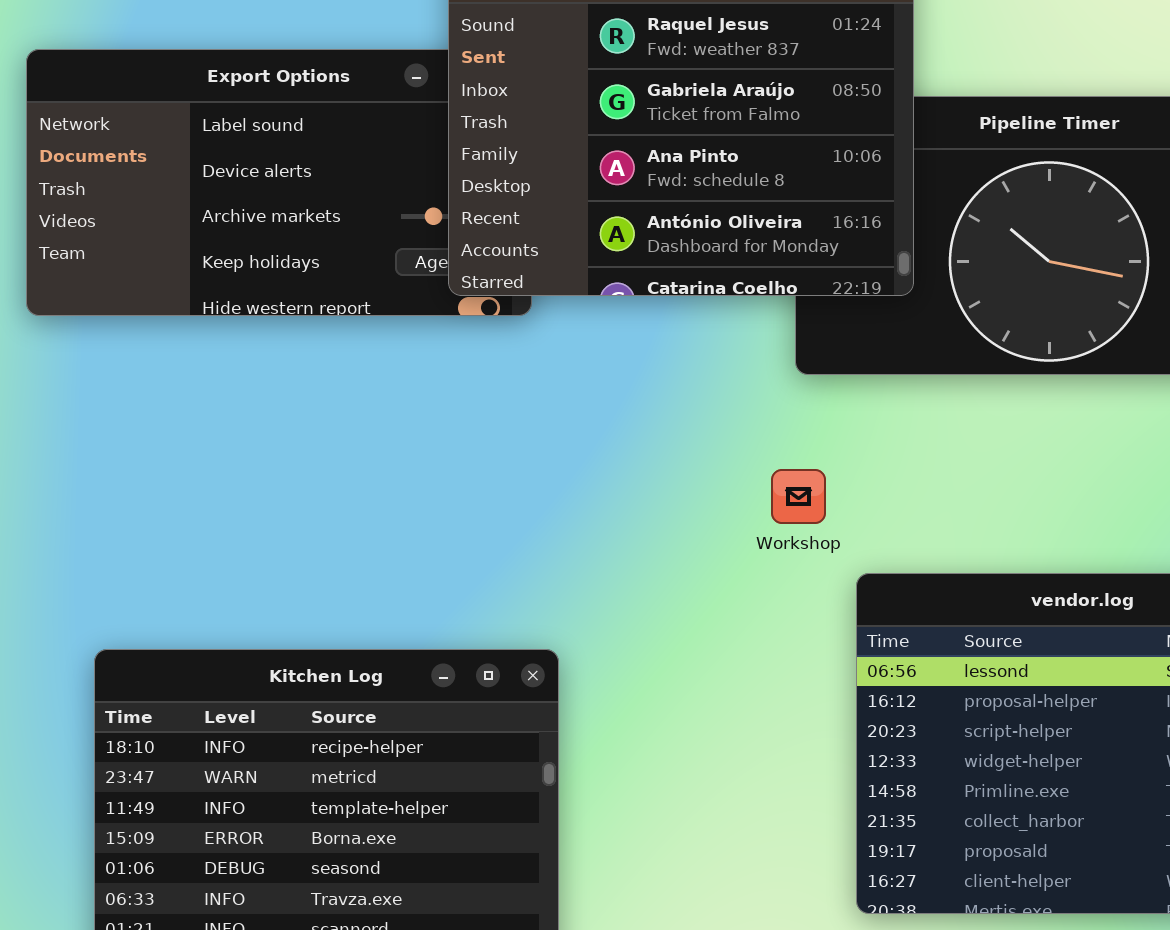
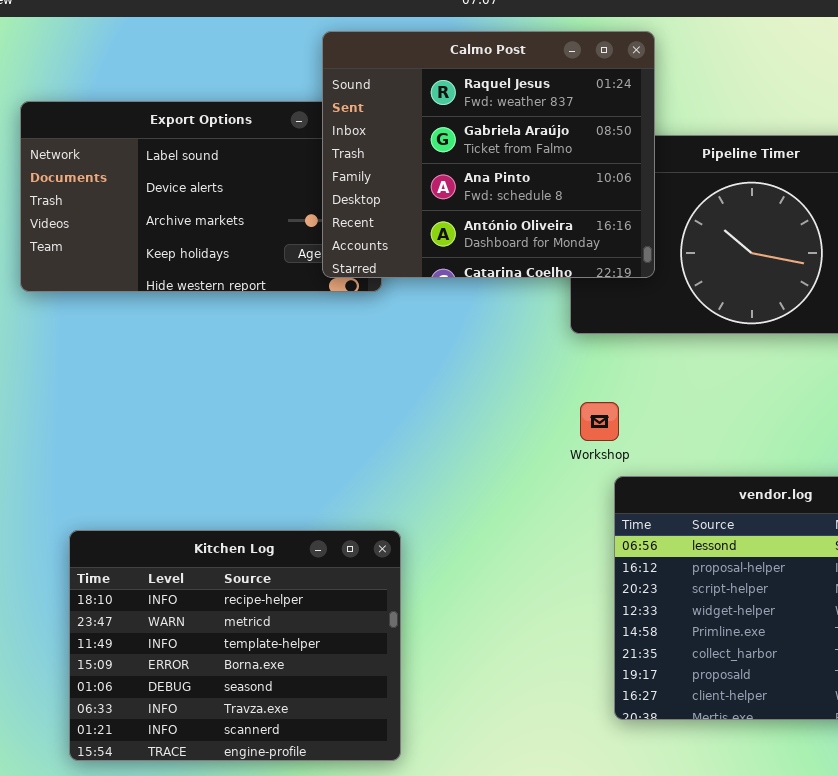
Workshop: [771,469,826,524] -> [580,402,619,441], moved

